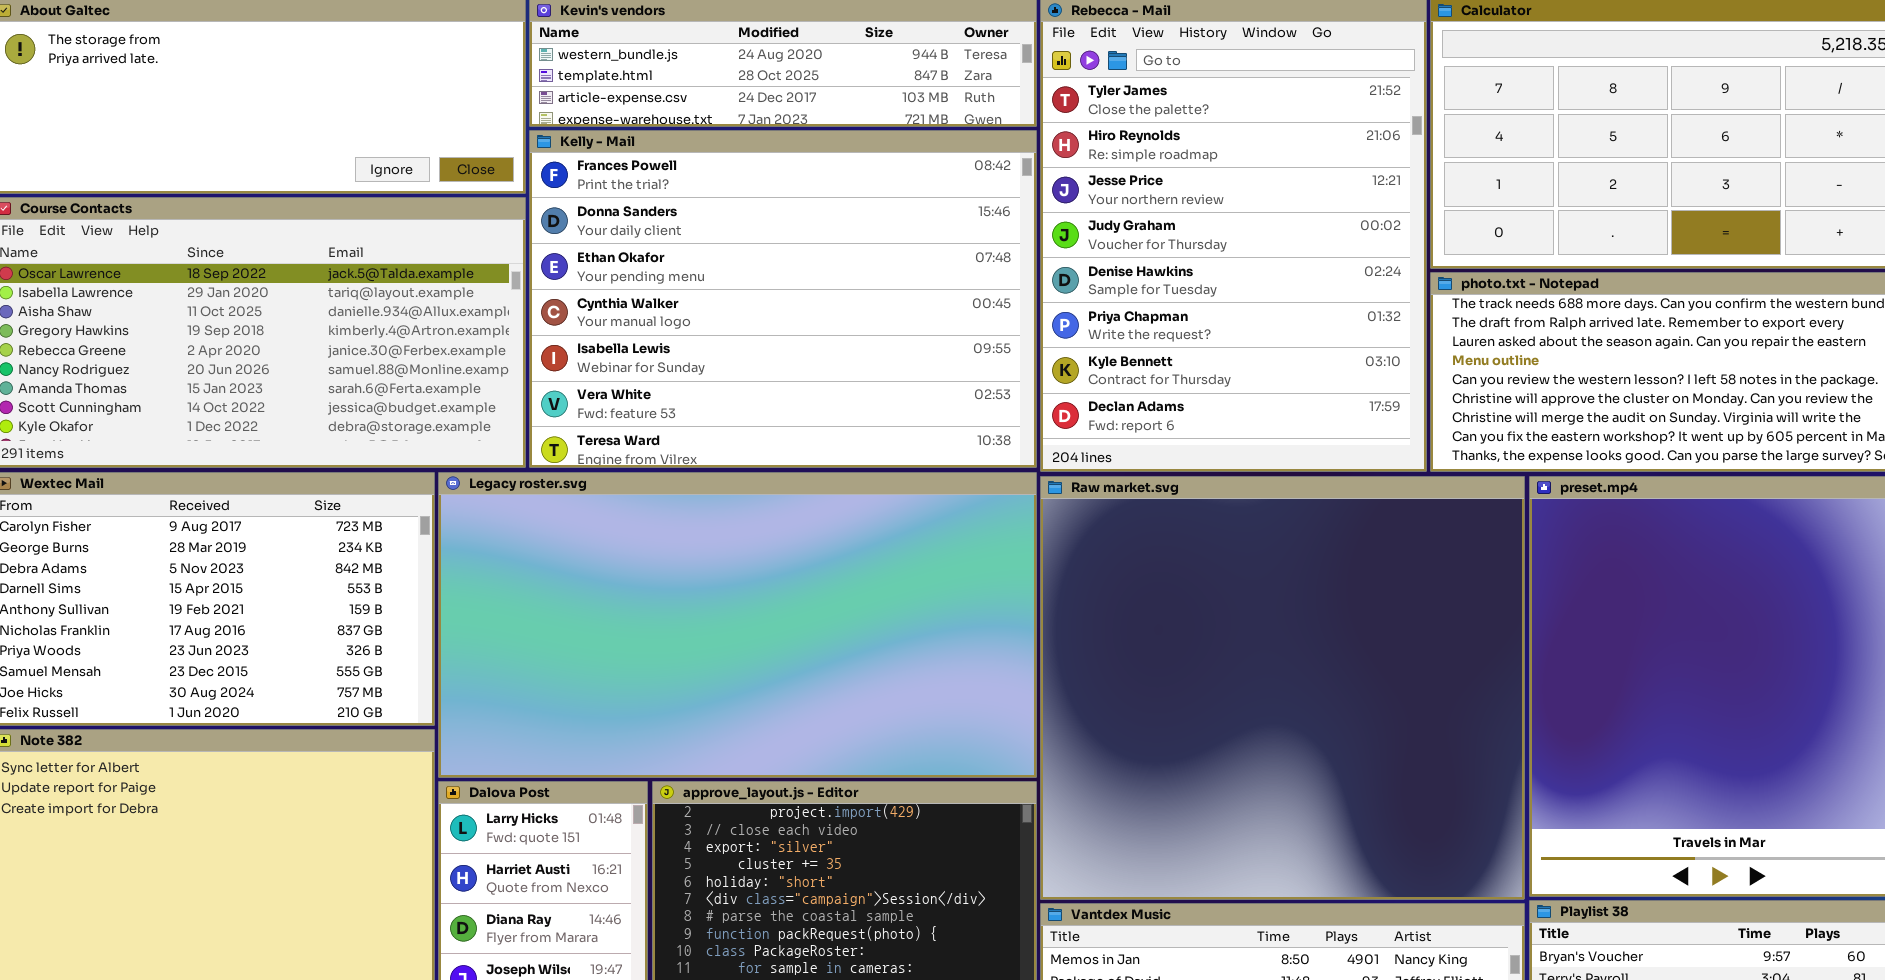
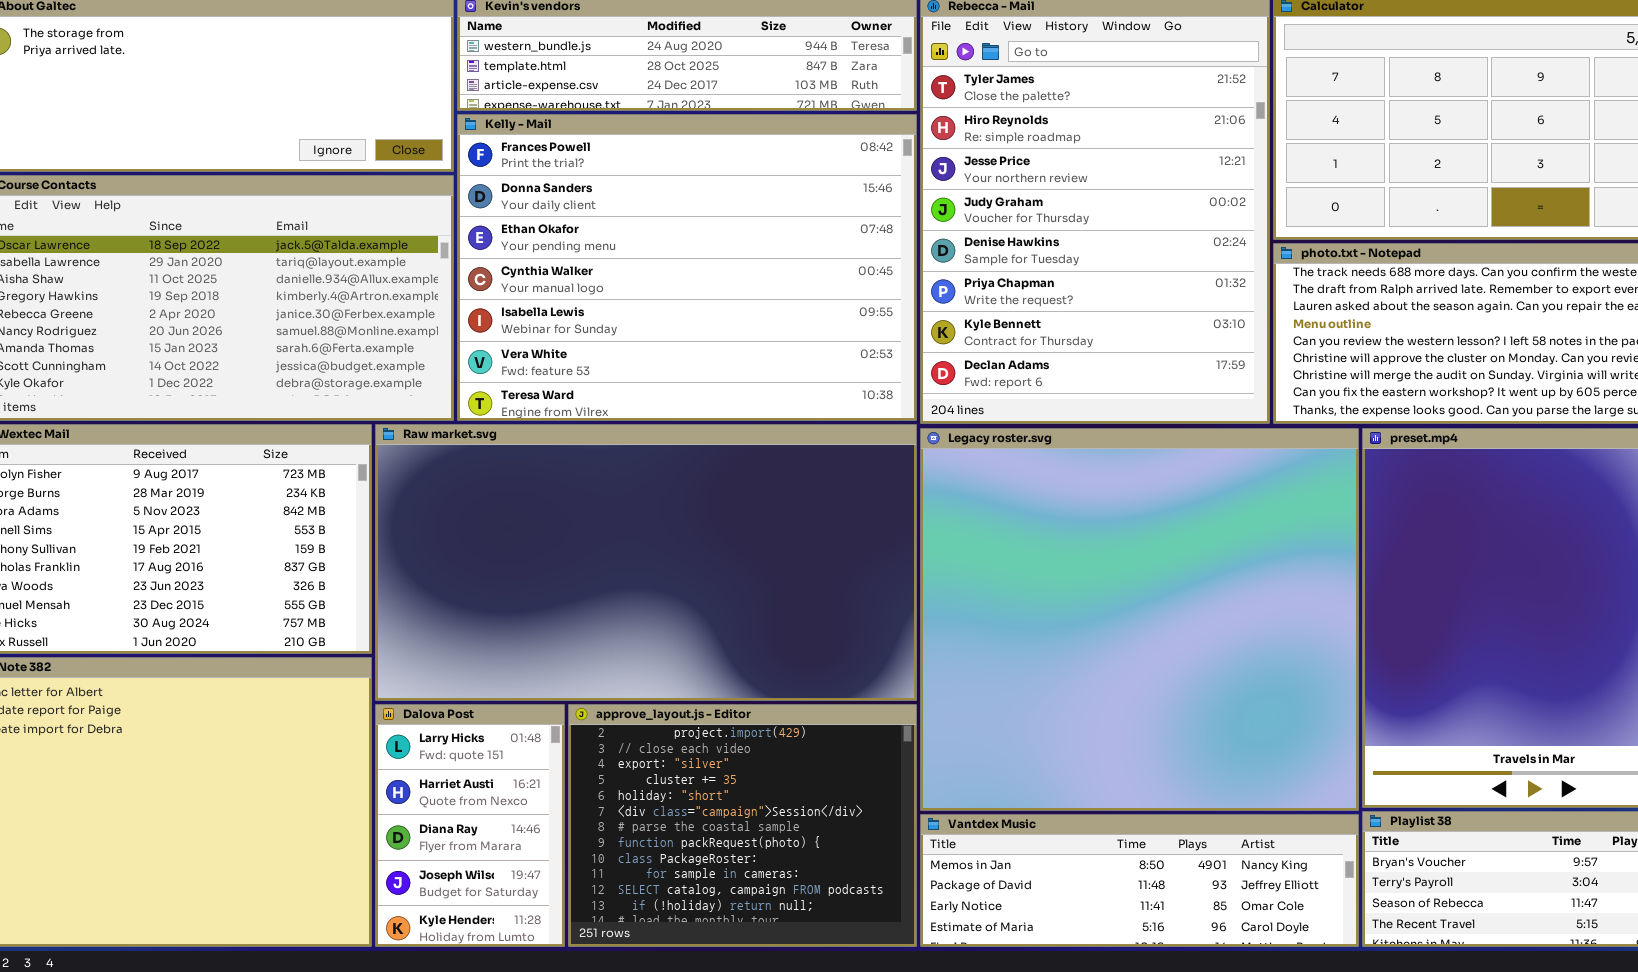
Legacy roster.svg: [438,472,1037,778] -> [920,428,1359,811], moved, resized
Raw market.svg: [1040,476,1525,900] -> [375,424,917,701], moved, resized

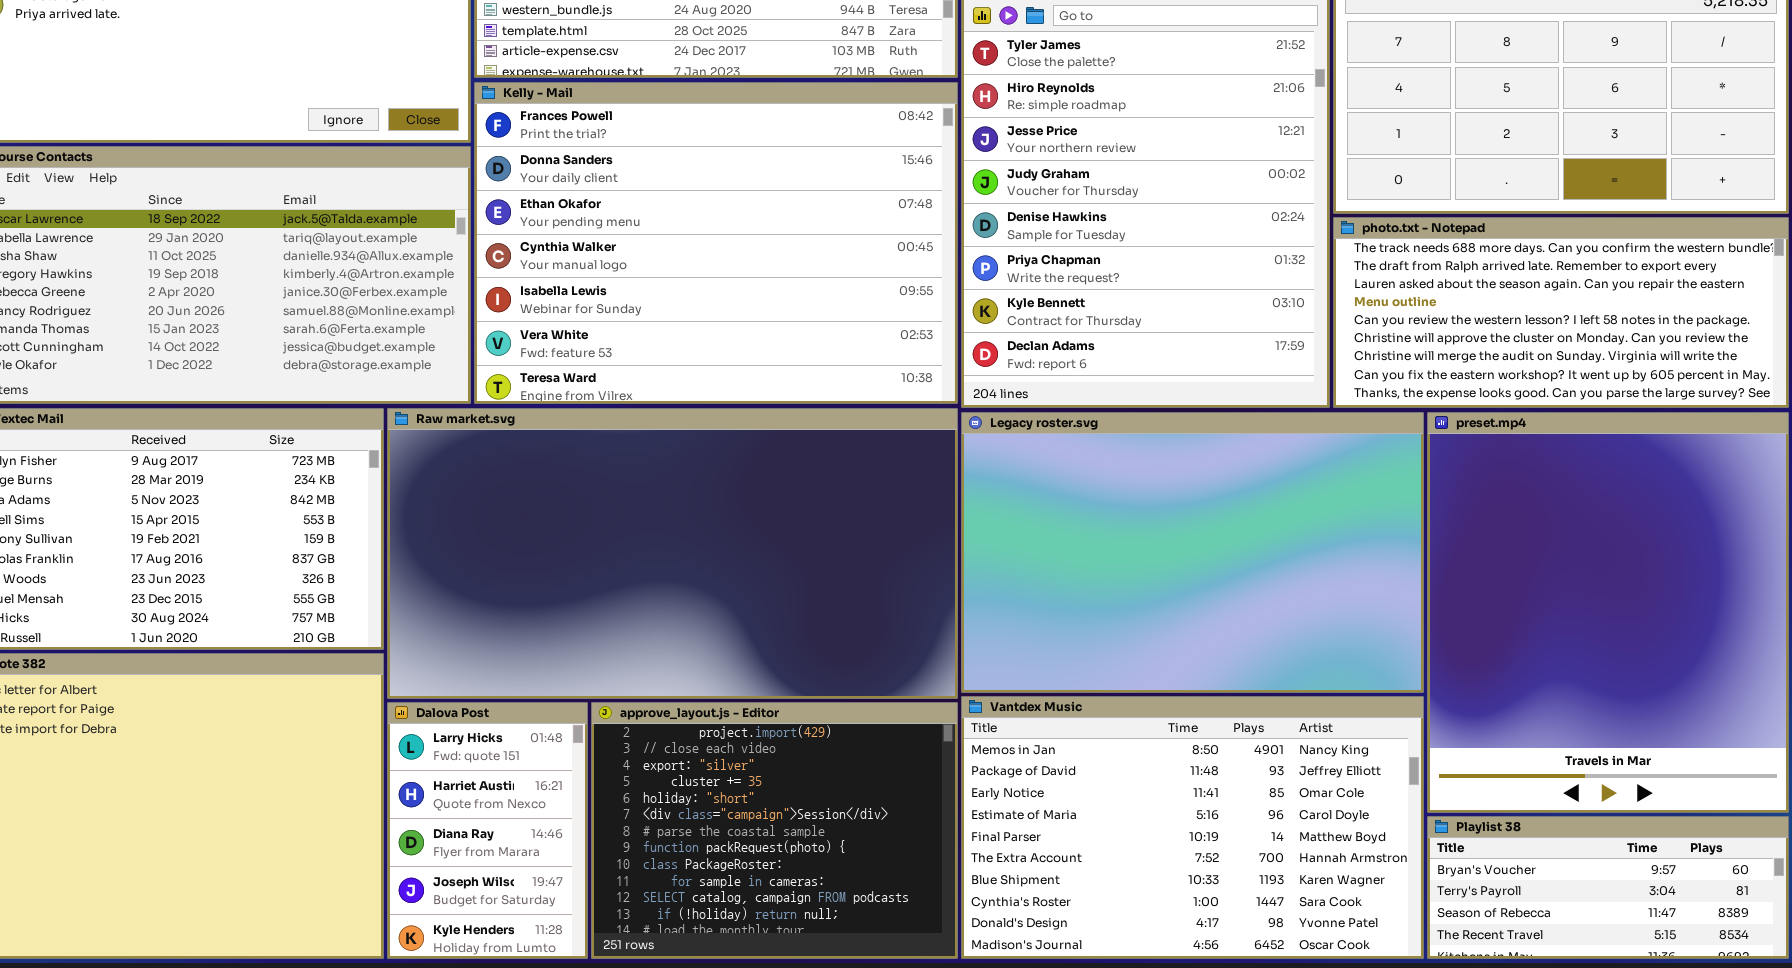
Legacy roster.svg: [920,428,1359,811] -> [961,412,1424,693], resized
Vantdex Music: [920,814,1359,947] -> [961,696,1424,959], resized

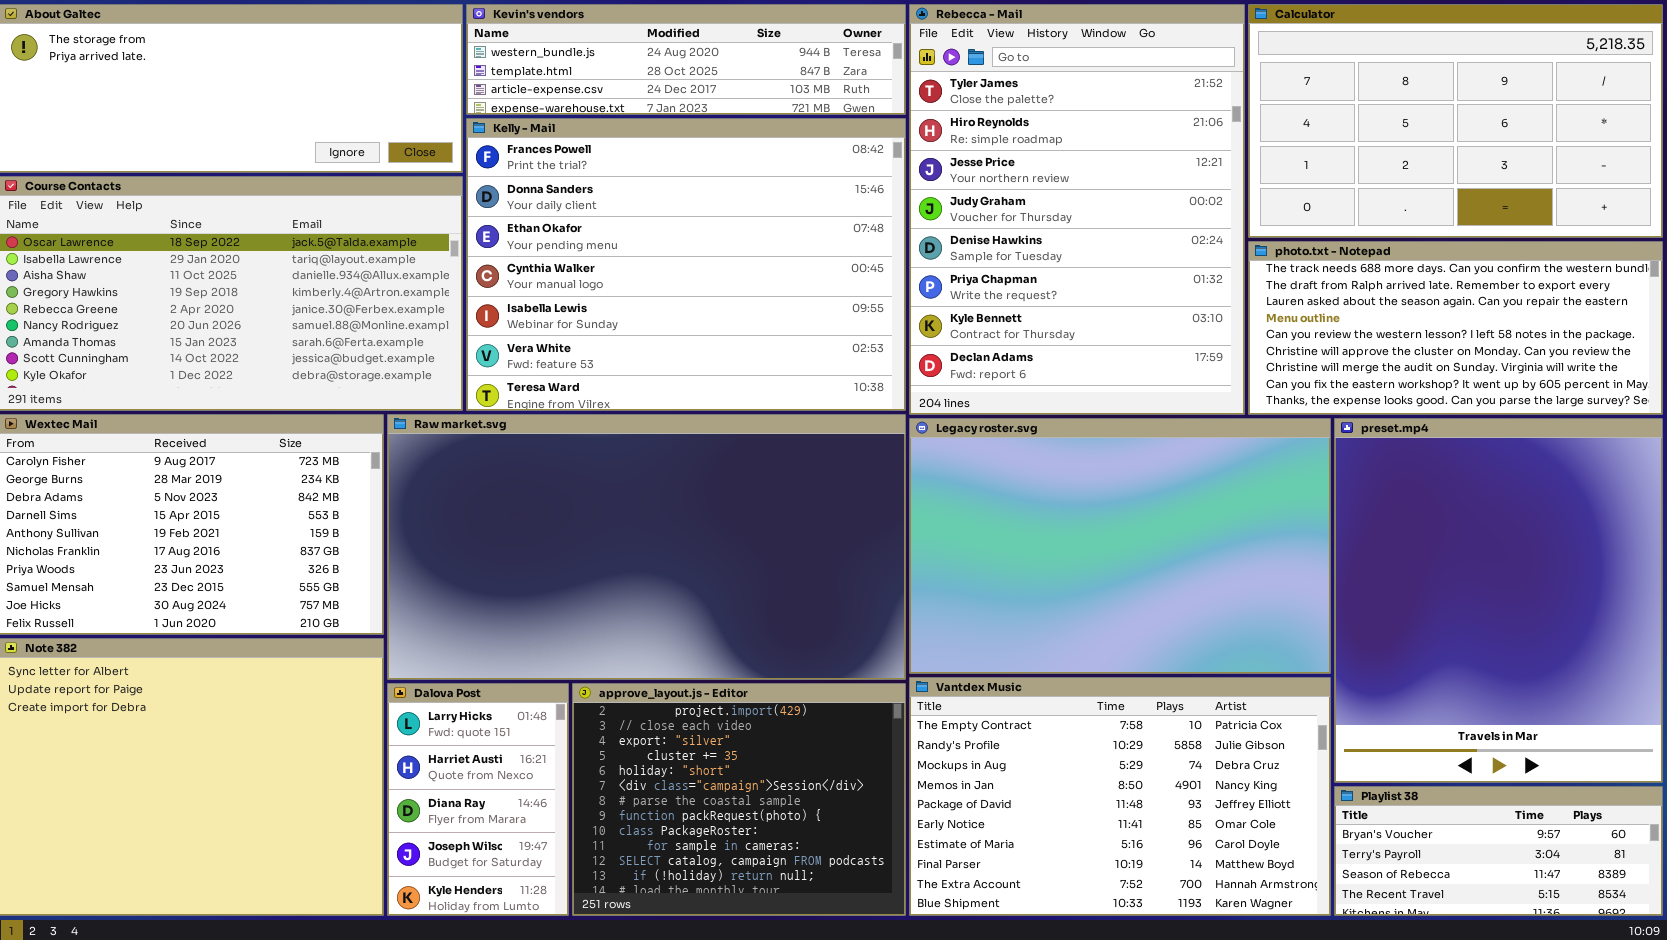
Vantdex Music: [961,696,1424,959] -> [909,677,1331,916], scrolled up 3 rows

